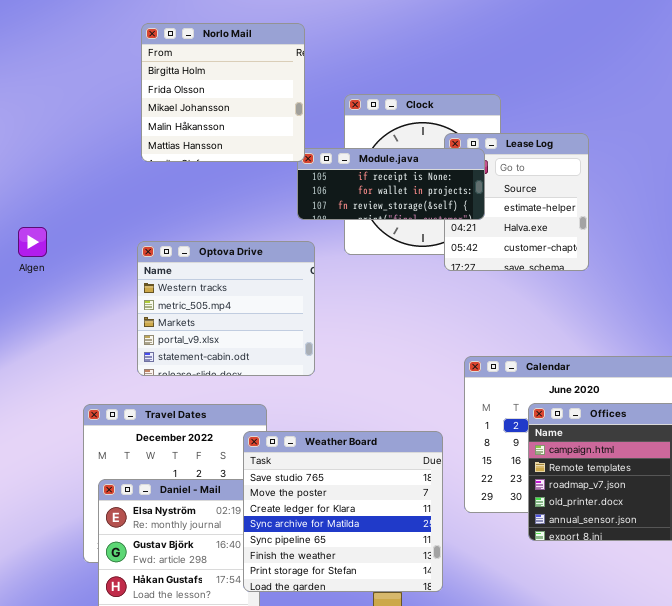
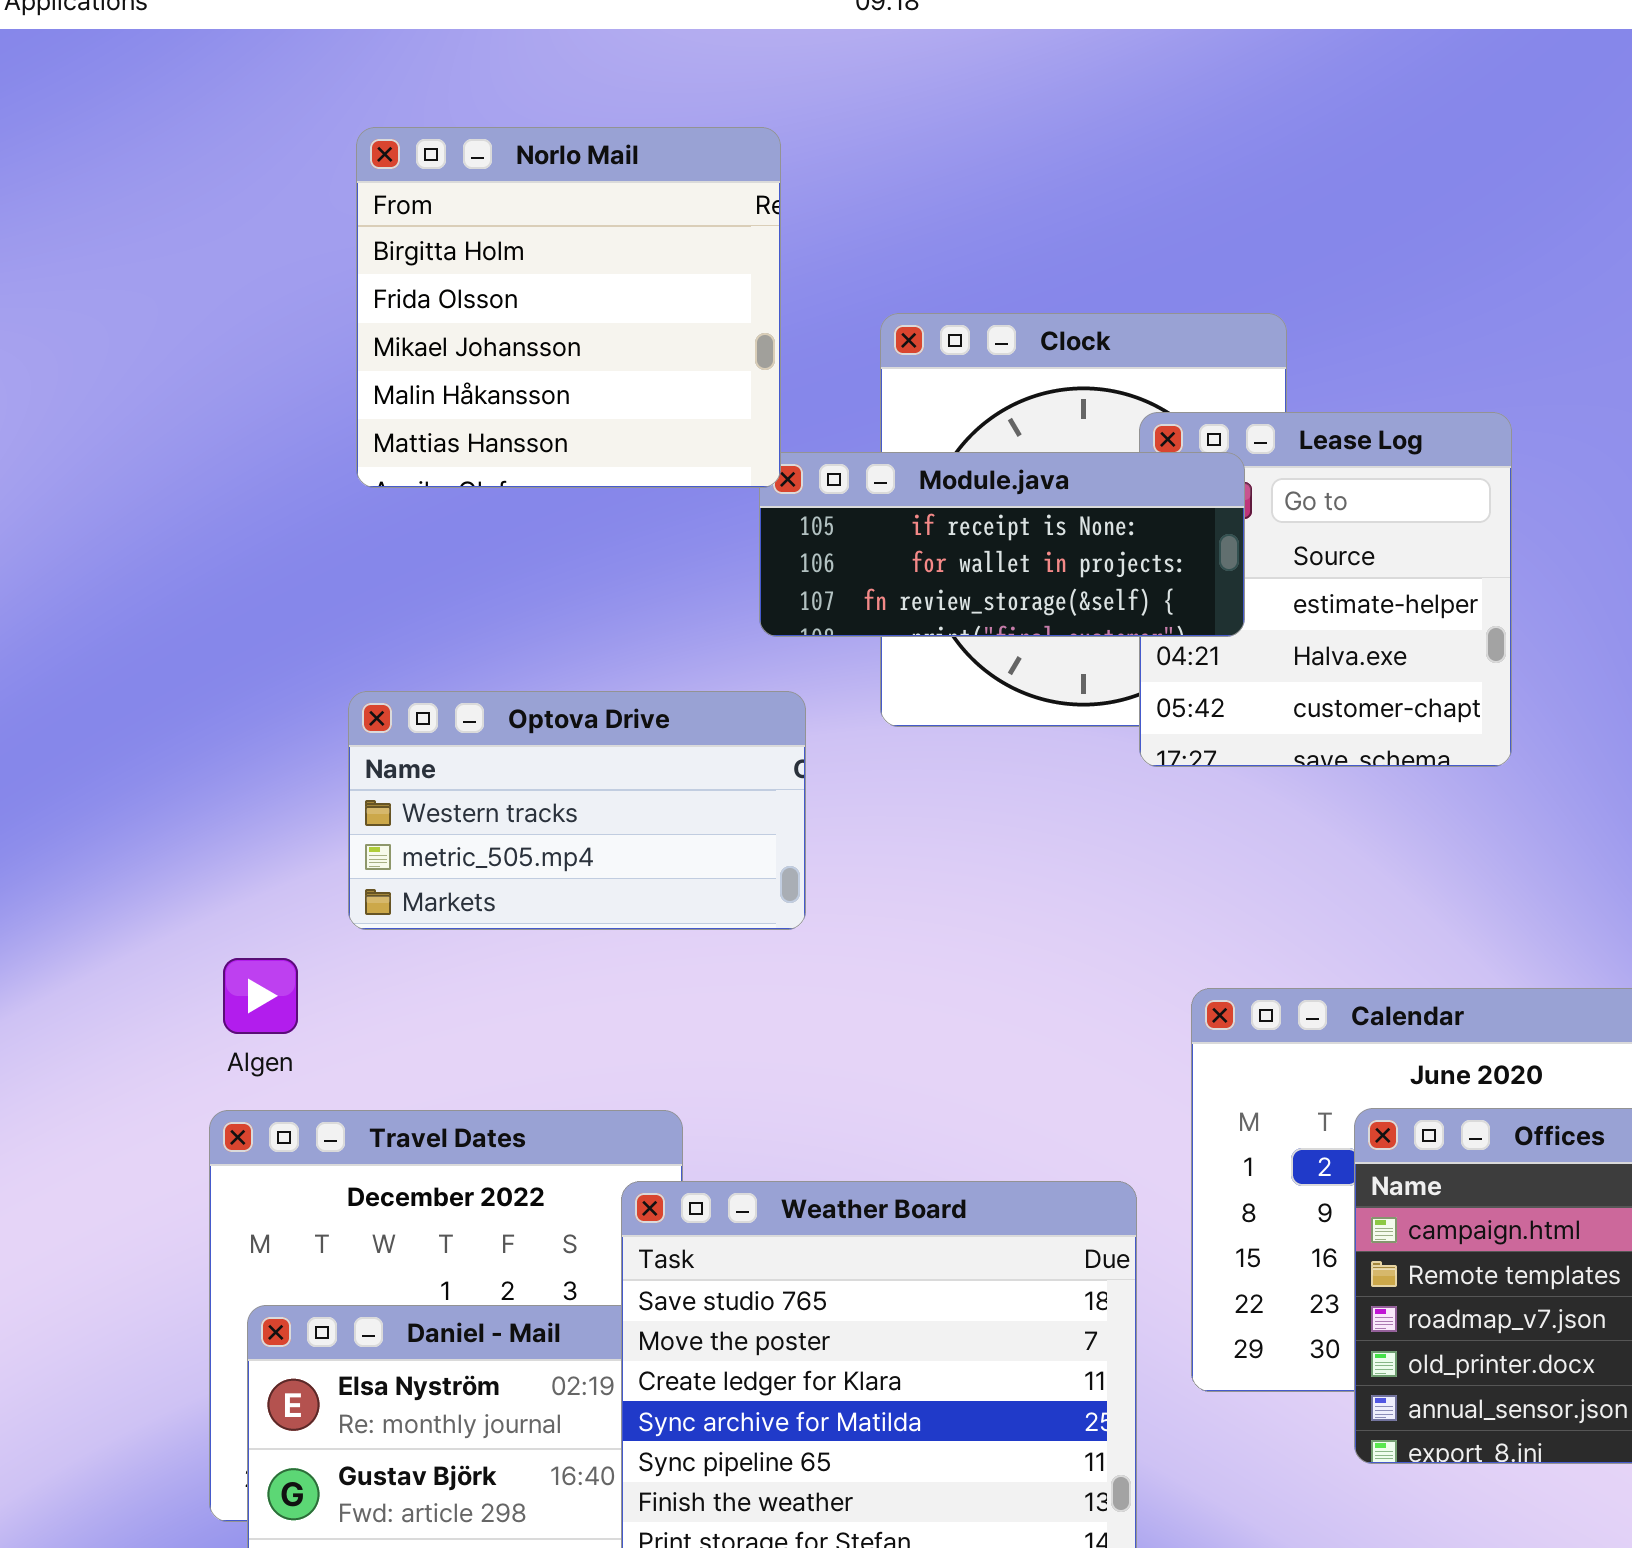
Algen: [18,227,47,257] -> [223,958,298,1034], moved
Optova Drive: [137,241,315,376] -> [348,691,806,930], resized

